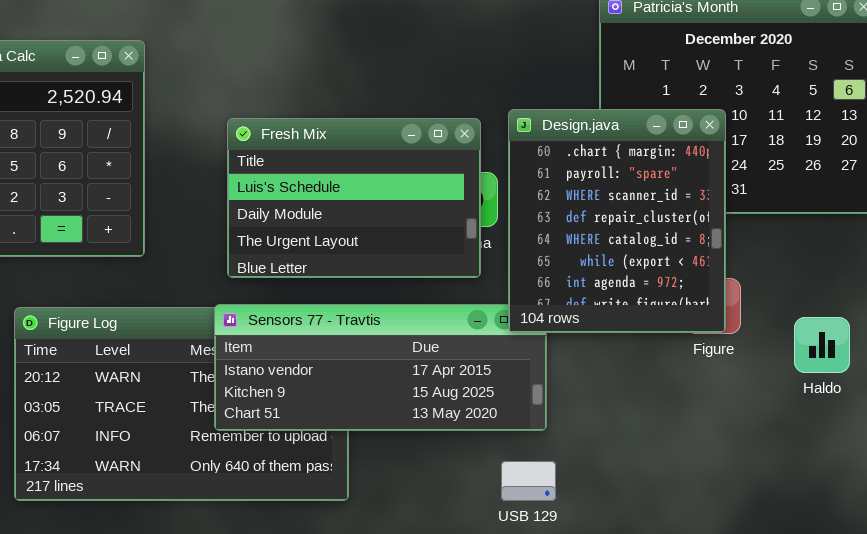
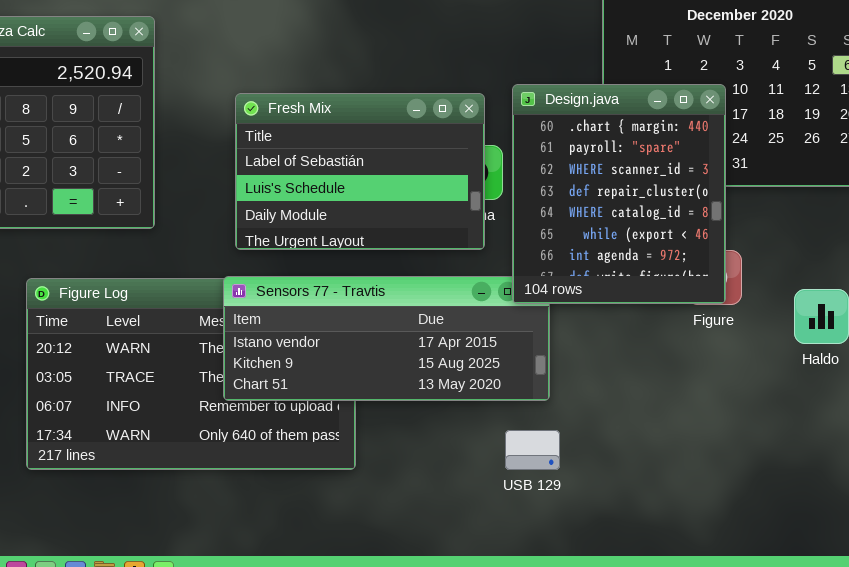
Fresh Mix: [227,118,481,278] -> [235,93,485,250], scrolled up 1 row

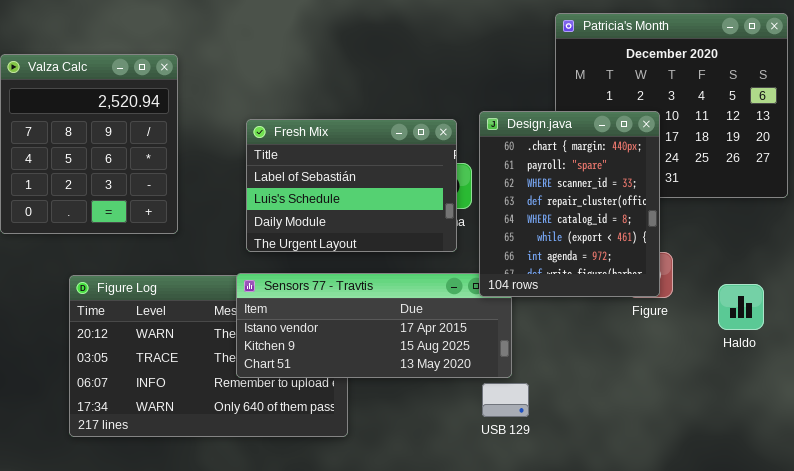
USB 129: [505,430,560,470] -> [482,383,529,417], moved

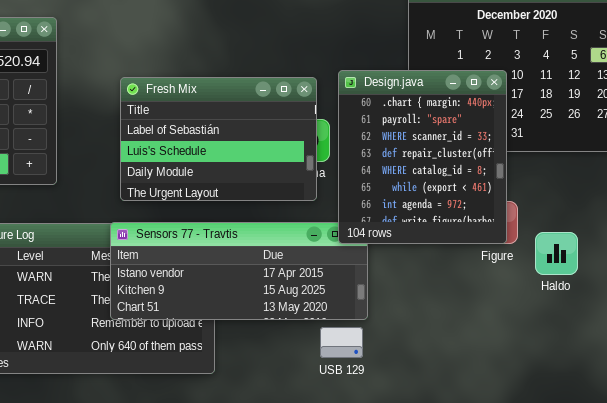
Haldo: [718,284,764,330] -> [535,232,578,275], moved
USB 129: [482,383,529,417] -> [320,327,363,358], moved

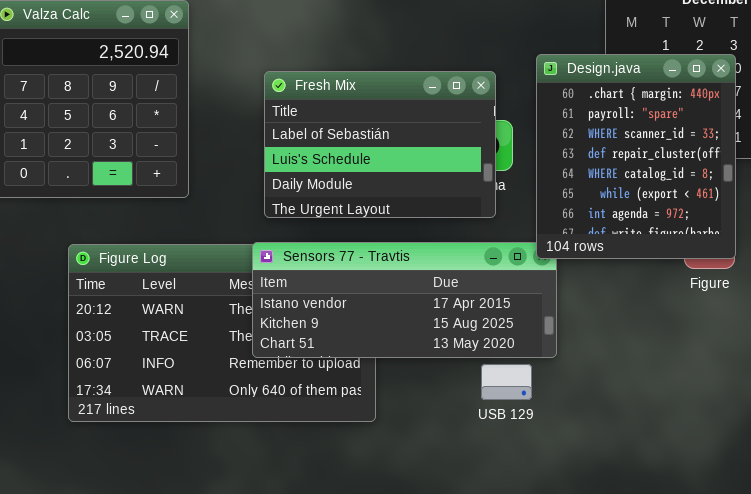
Design.java: [338,70,507,244] -> [536,54,736,259], moved
USB 129: [320,327,363,358] -> [481,364,532,400], moved

